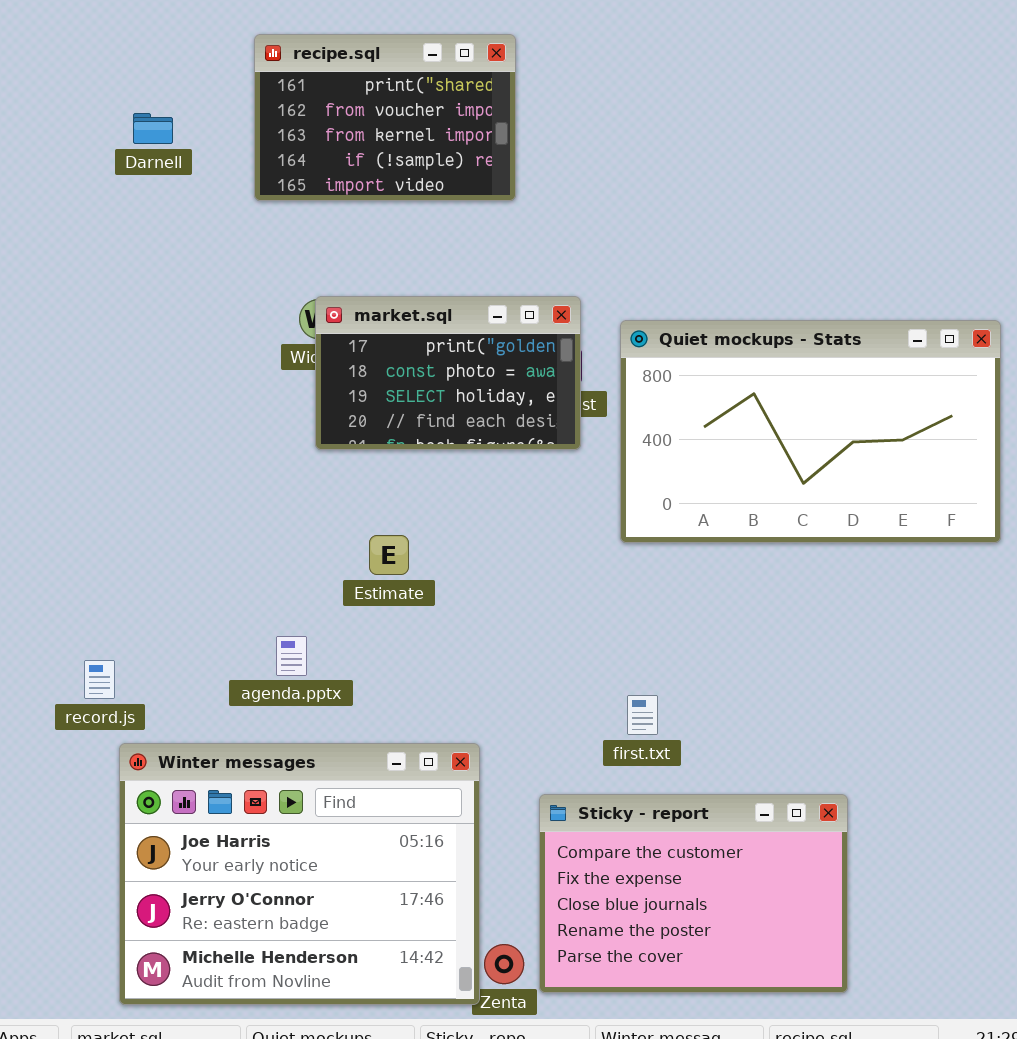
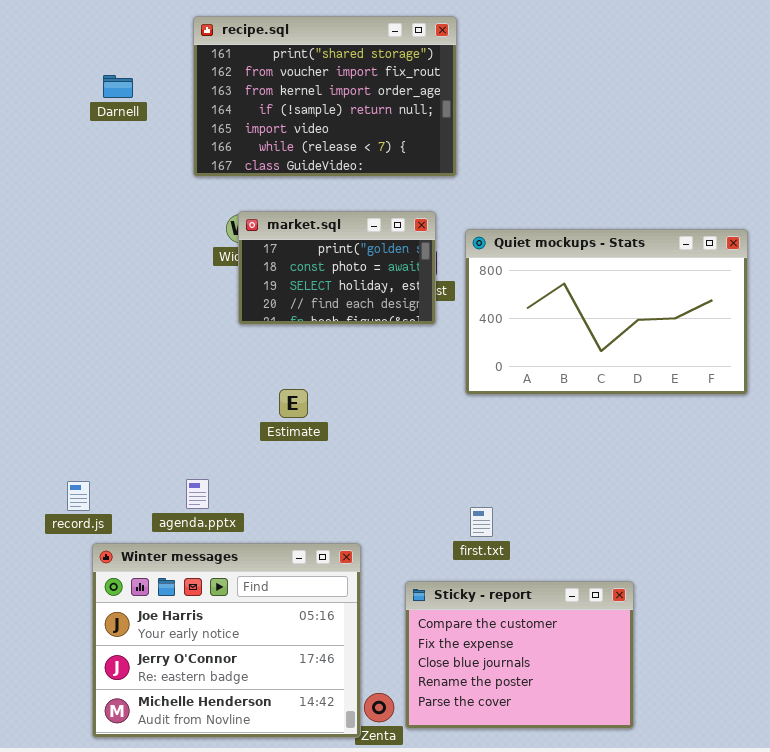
recipe.sql: [254,34,516,201] -> [193,16,457,177], resized
agenda.pptx: [276,636,307,676] -> [186,479,209,509], moved

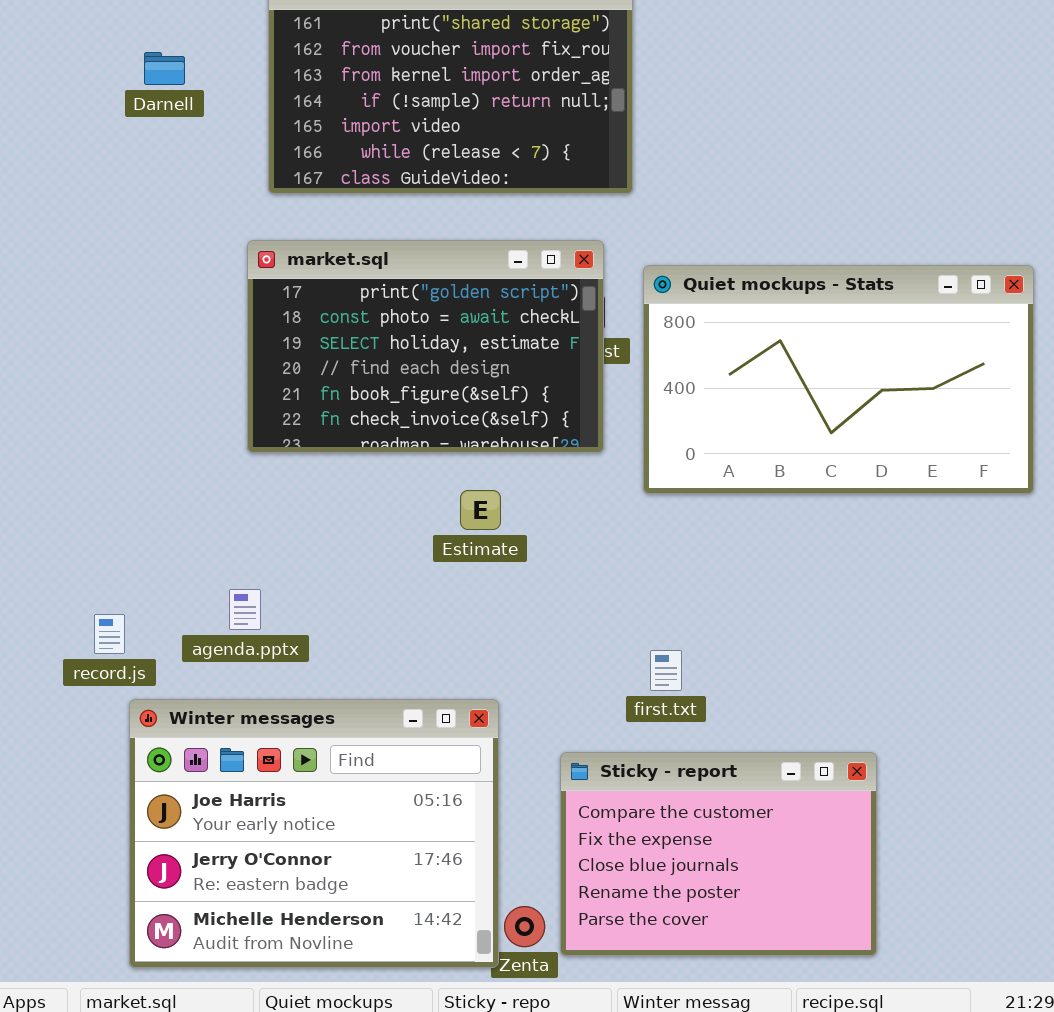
market.sql: [238,211,436,325] -> [247,240,604,453], resized
Estimate: [279,389,308,418] -> [460,490,501,530], moved
agenda.pptx: [186,479,209,509] -> [229,589,261,630], moved

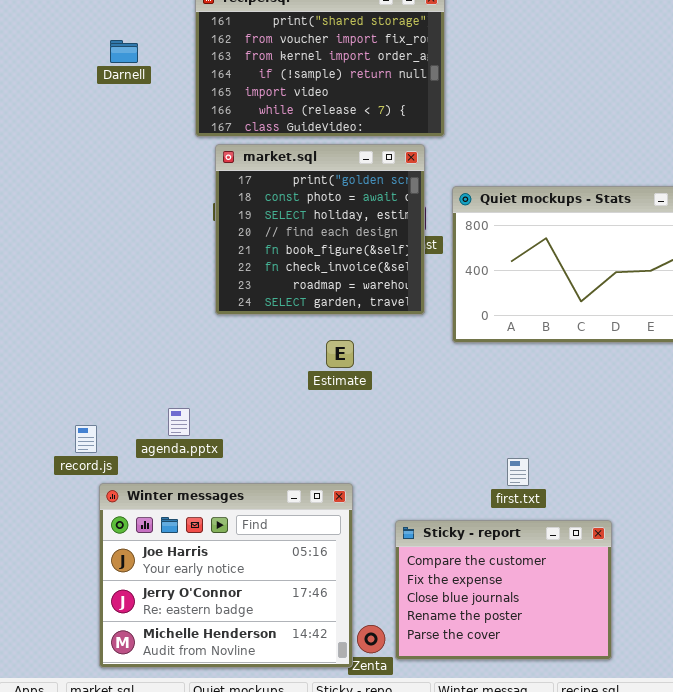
market.sql: [247,240,604,453] -> [215,144,425,315], resized
first.txt: [650,650,682,691] -> [507,458,529,486], moved

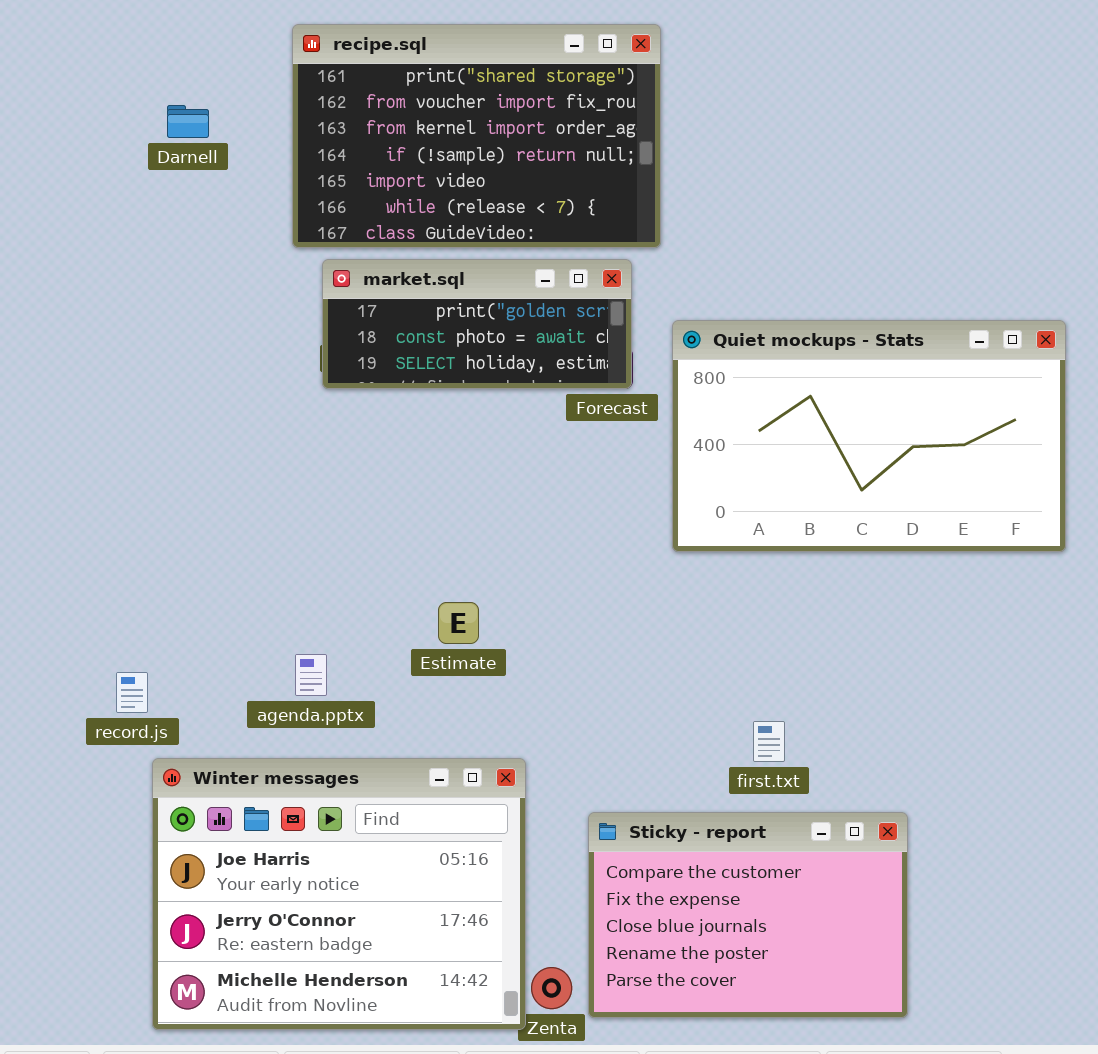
market.sql: [215,144,425,315] -> [322,259,632,389], resized
Estimate: [326,340,354,368] -> [438,602,479,644], moved
agenda.pptx: [168,408,190,436] -> [295,654,327,696], moved

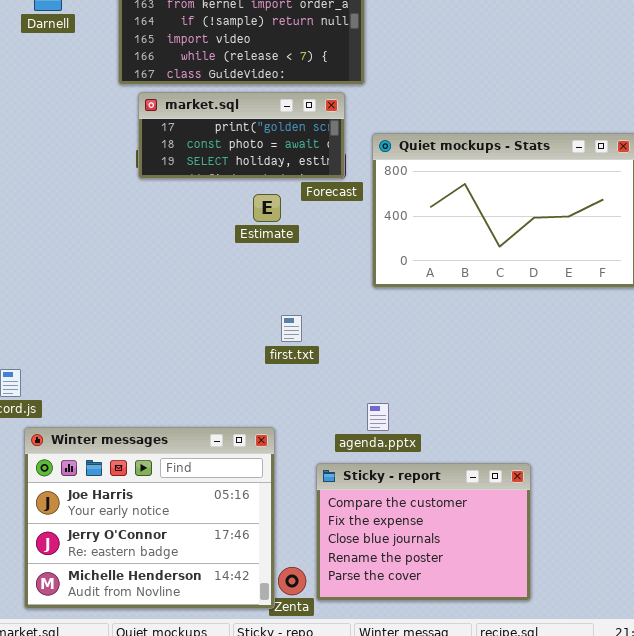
Estimate: [438,602,479,644] -> [253,194,281,222], moved
agenda.pptx: [295,654,327,696] -> [367,403,389,431], moved
first.txt: [753,721,785,762] -> [281,315,302,342], moved

